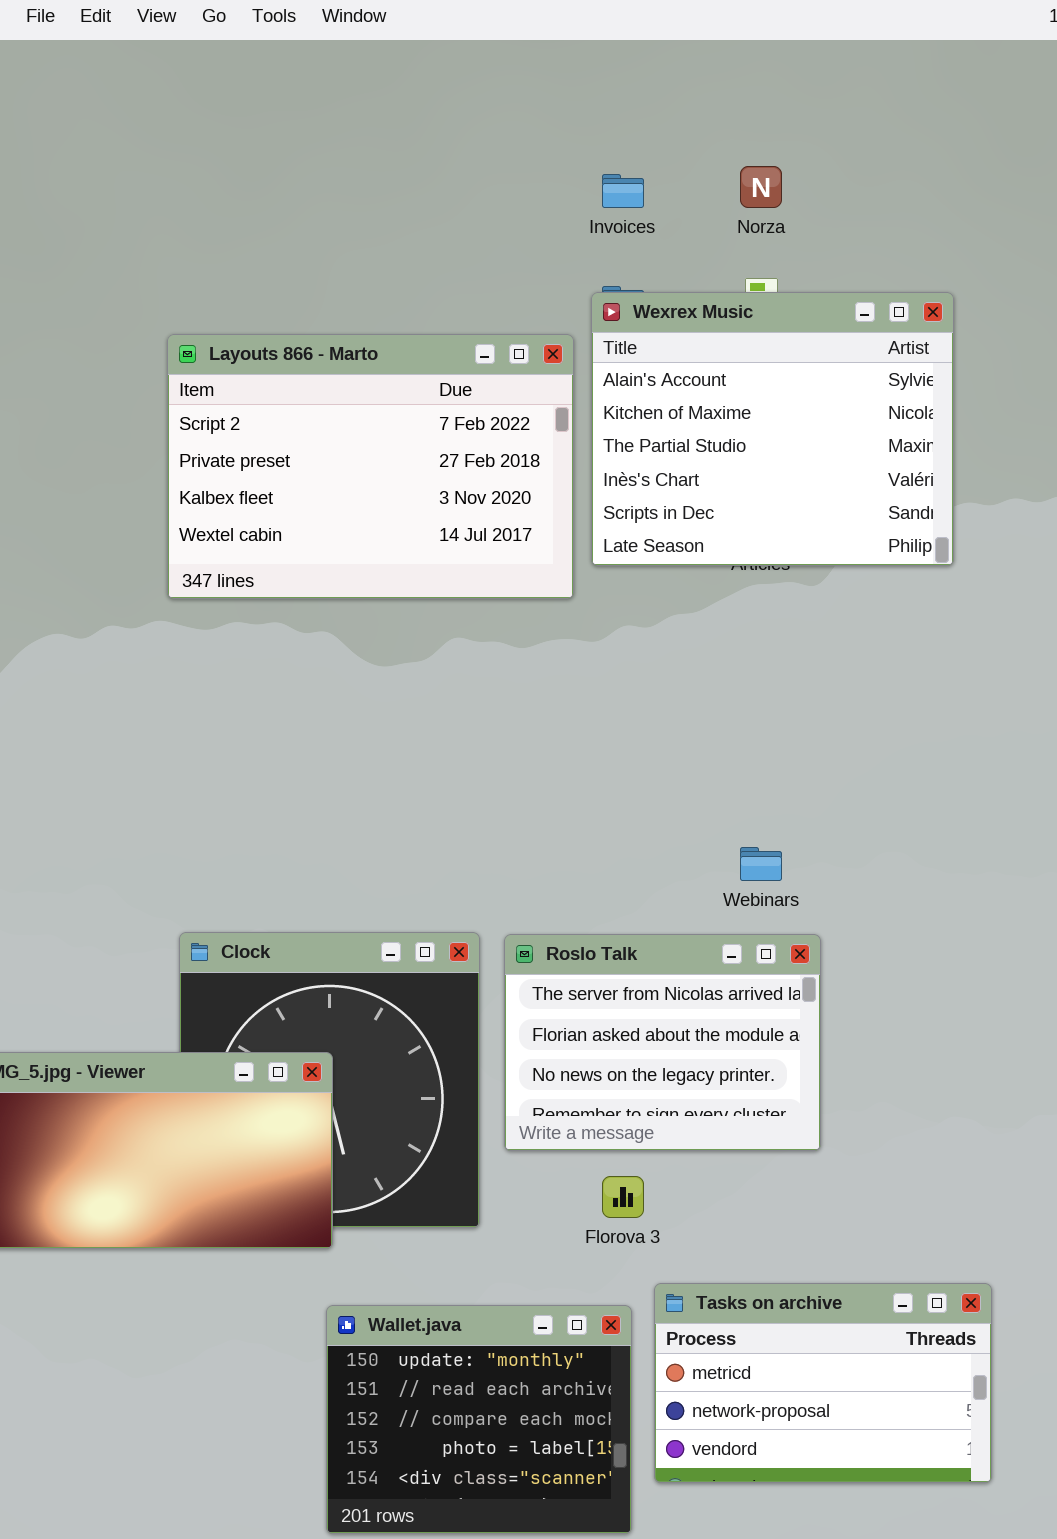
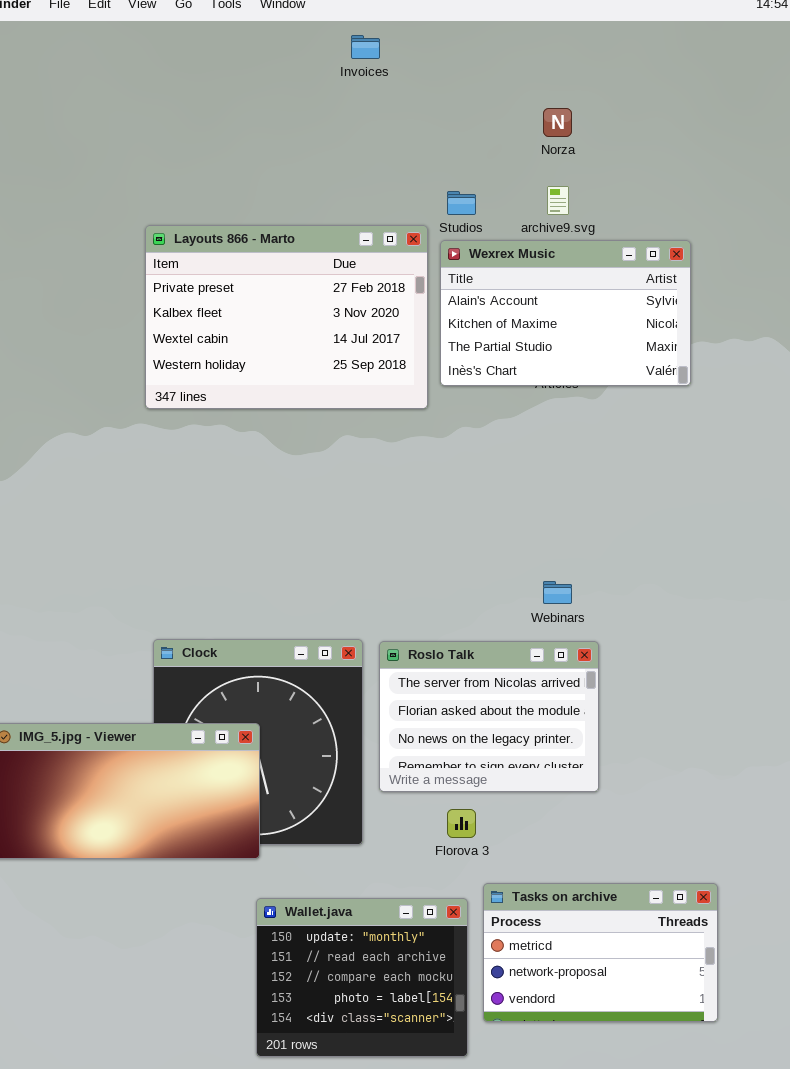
Invoices: [602,174,644,208] -> [351,35,380,59], moved
Wexrex Music: [591,292,954,566] -> [440,240,691,386], resized
Layouts 866 - Marto: [167,334,574,599] -> [145,225,428,409], scrolled down 1 row

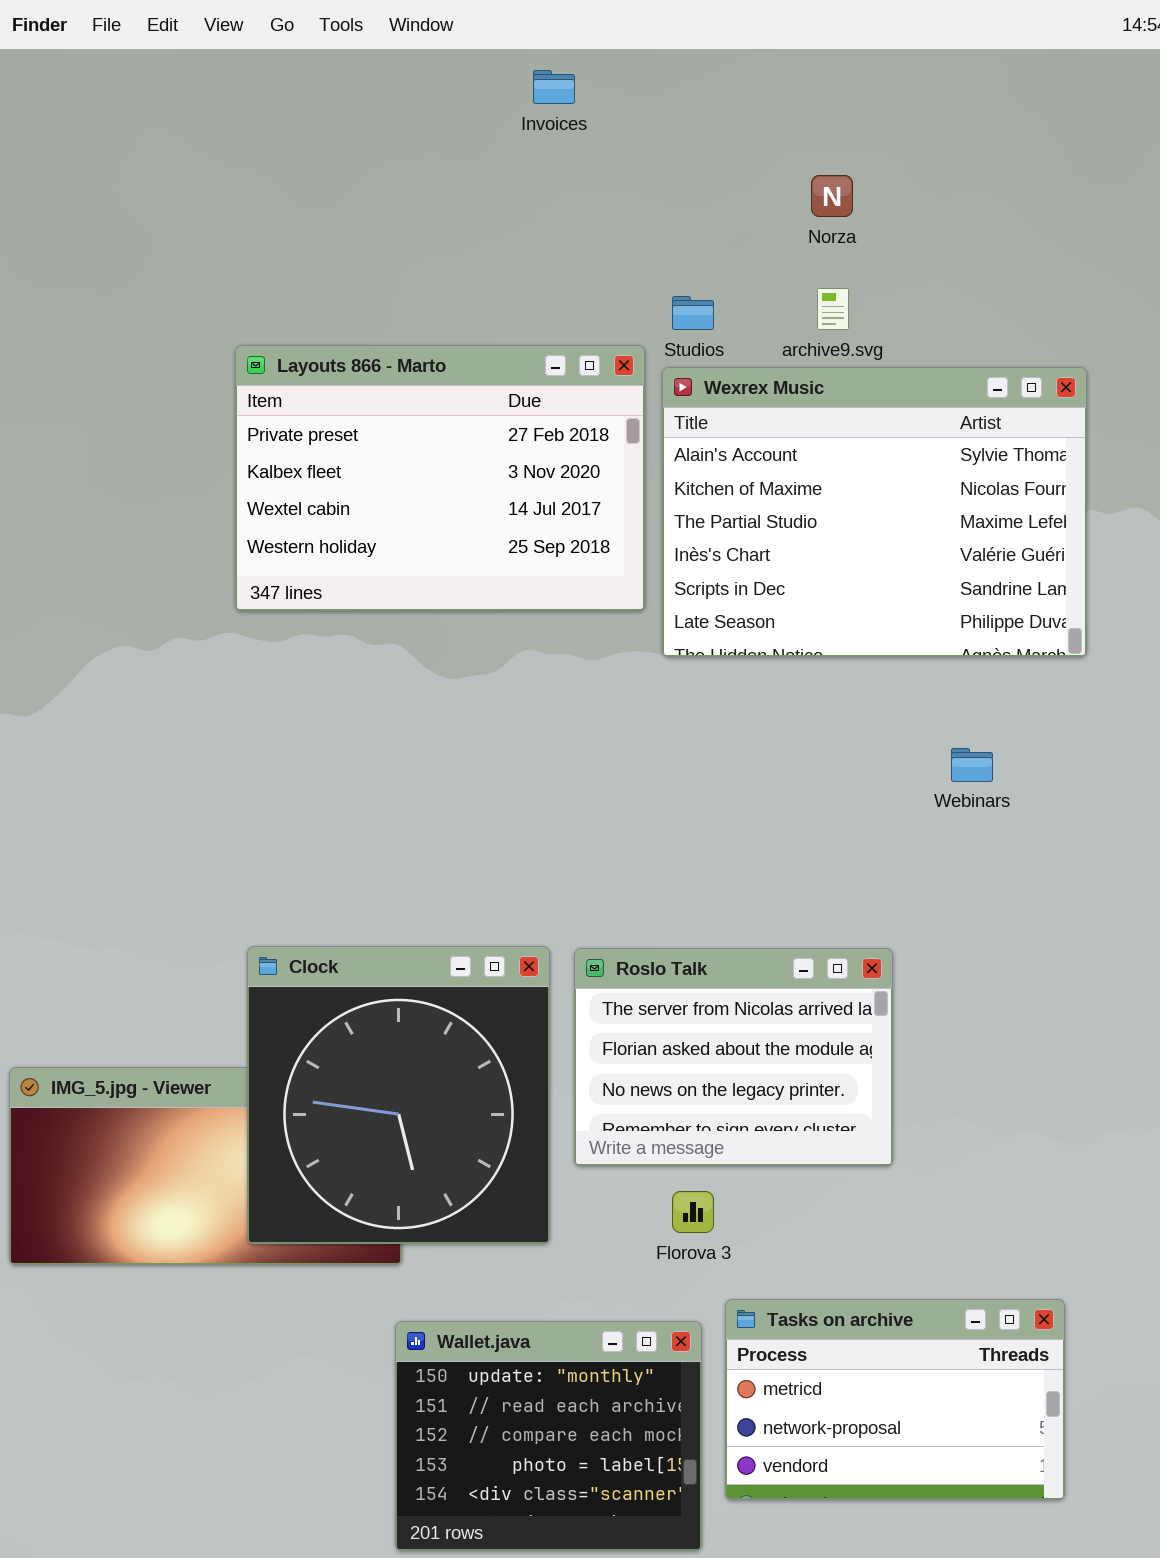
Wexrex Music: [440,240,691,386] -> [662,367,1087,657], resized
Webinars: [543,581,572,604] -> [951,748,993,782], moved
Clock: [153,639,363,845] -> [247,946,550,1244], raised

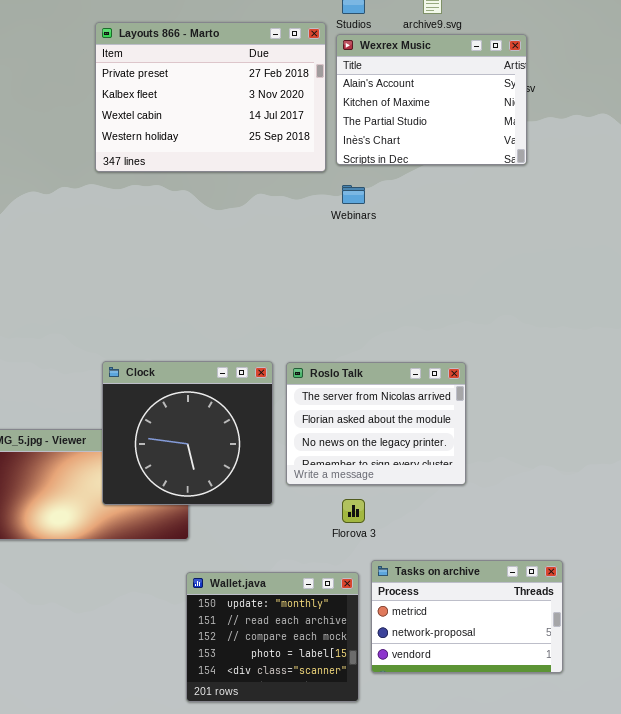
Wexrex Music: [662,367,1087,657] -> [336,34,527,165], resized
Webinars: [951,748,993,782] -> [342,185,365,204], moved
Clock: [247,946,550,1244] -> [102,361,273,505], resized

